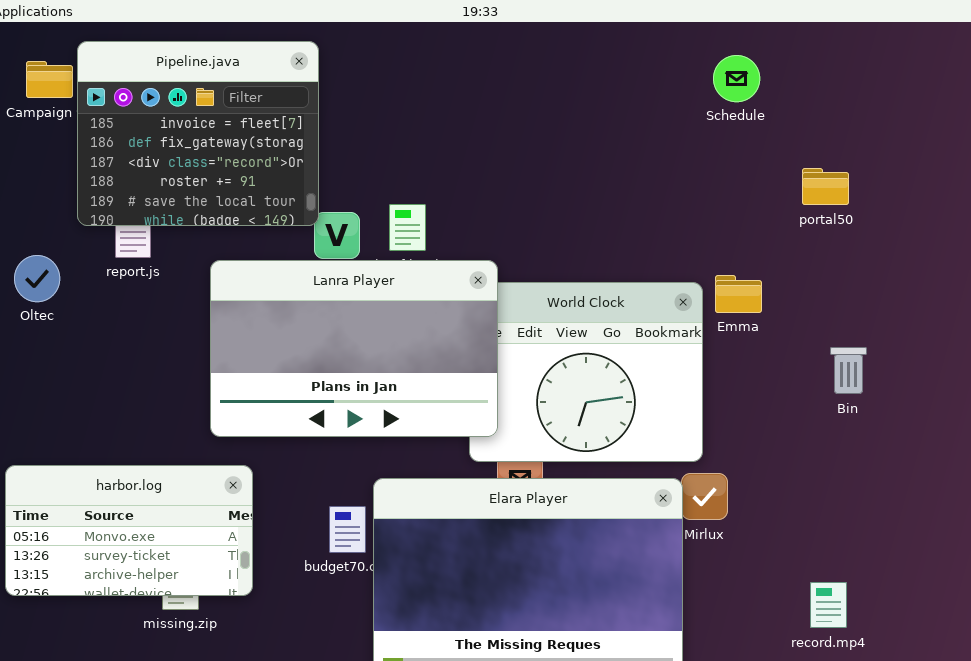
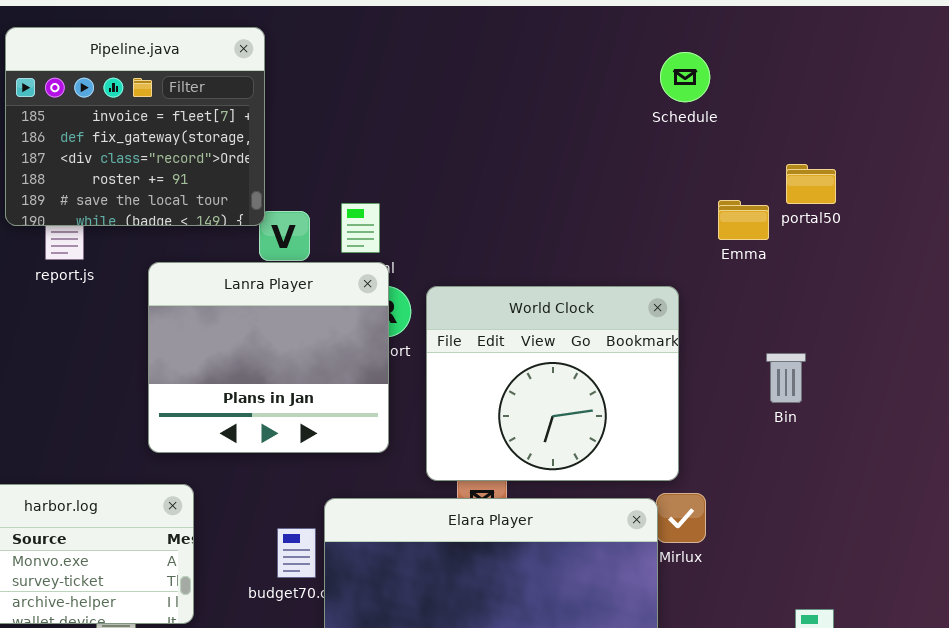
Schedule: [713,55,760,102] -> [660,52,710,102], moved
Lanra Player: [210,260,498,437] -> [148,262,389,453], resized
Emma: [715,275,762,313] -> [718,200,769,240], moved
Bin: [830,347,867,394] -> [766,353,806,403], moved

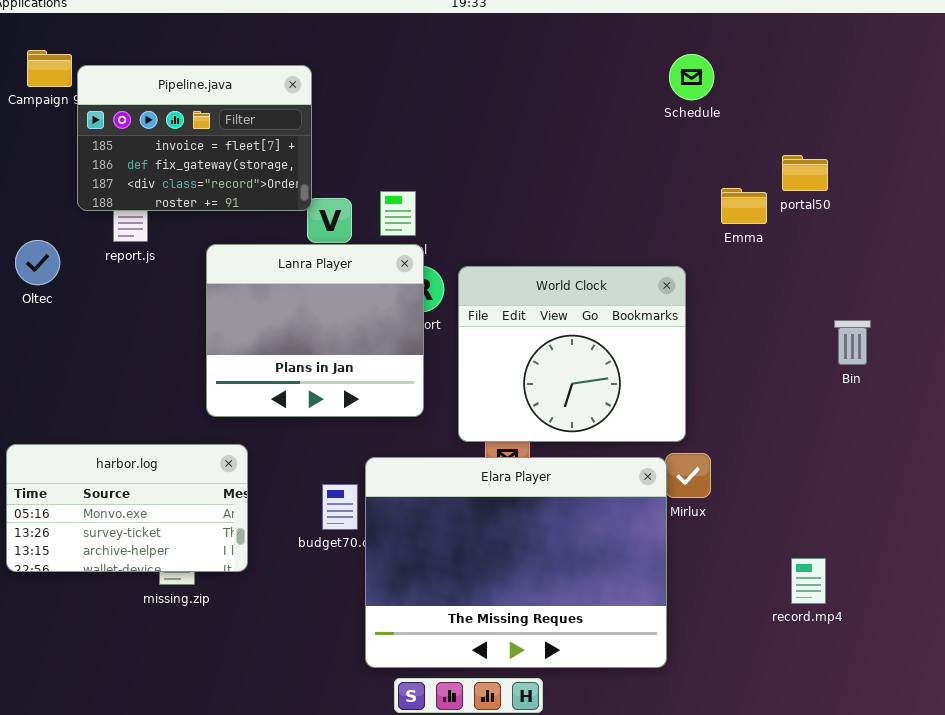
Pipeline.java: [5,27,265,226] -> [77,65,312,211], resized
Bin: [766,353,806,403] -> [834,320,871,365], moved

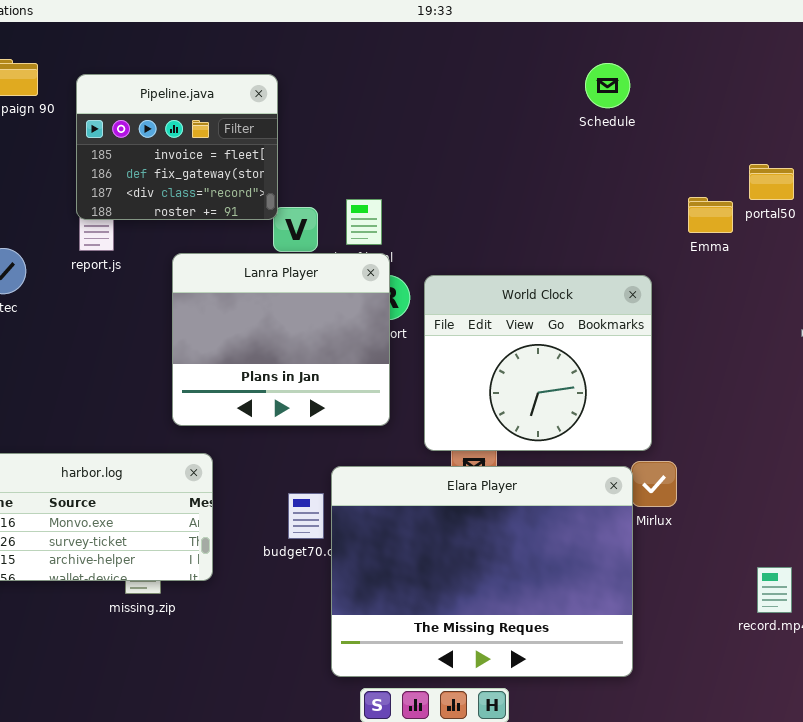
Schedule: [669,54,714,100] -> [585,63,630,108], moved
Pipeline.java: [77,65,312,211] -> [76,74,278,220], resized

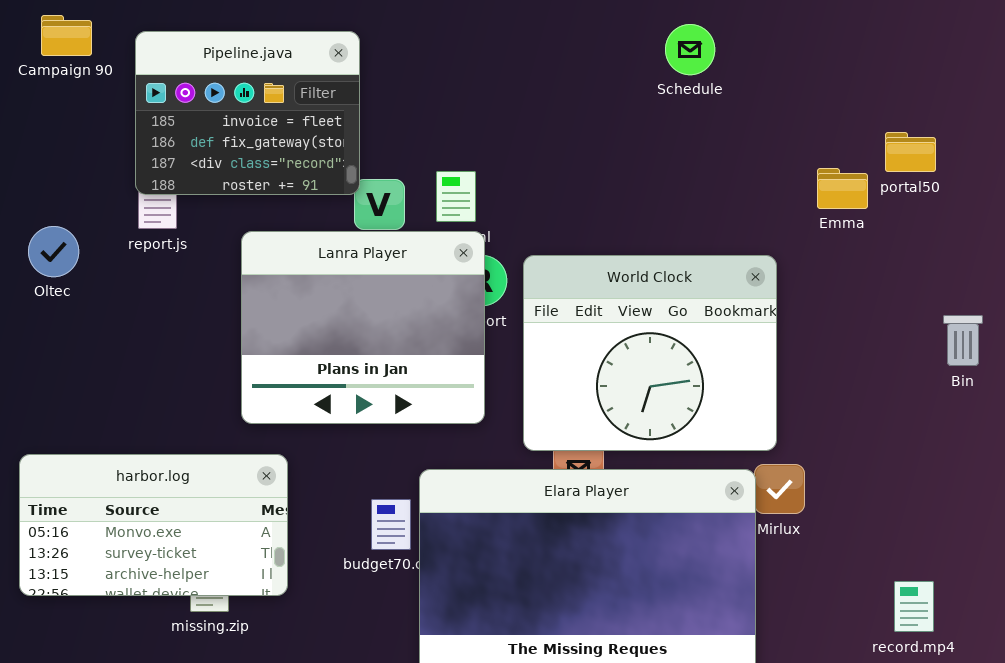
Schedule: [585,63,630,108] -> [665,24,715,75], moved

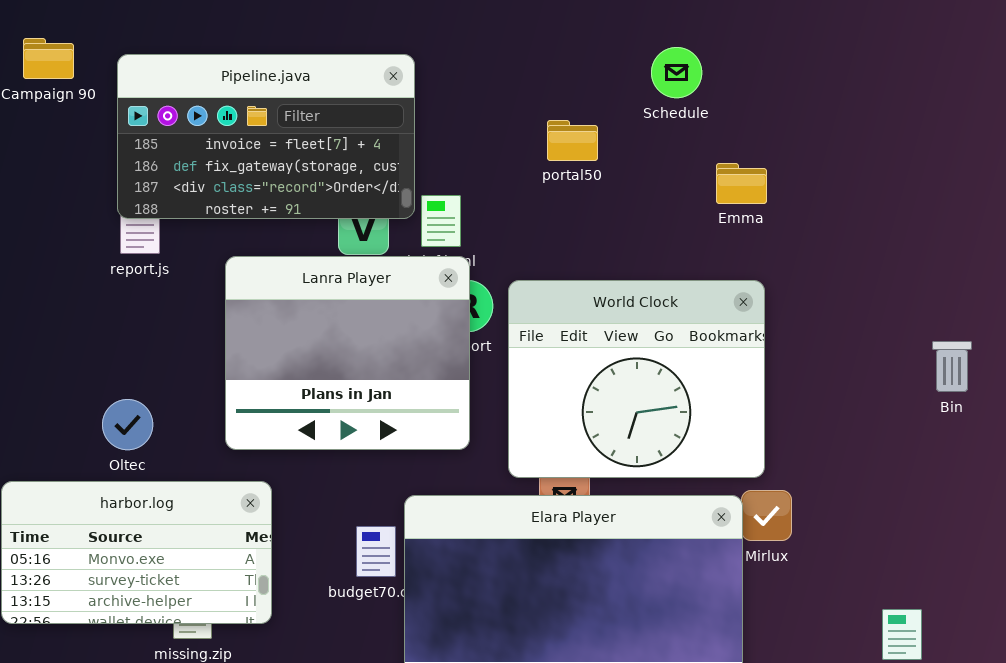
Pipeline.java: [135,31,360,195] -> [117,54,415,219], resized
portal50: [885,132,936,172] -> [547,120,598,161], moved
Emma: [817,168,868,209] -> [716,163,767,204], moved
Oltec: [28,226,79,277] -> [102,399,153,450], moved

